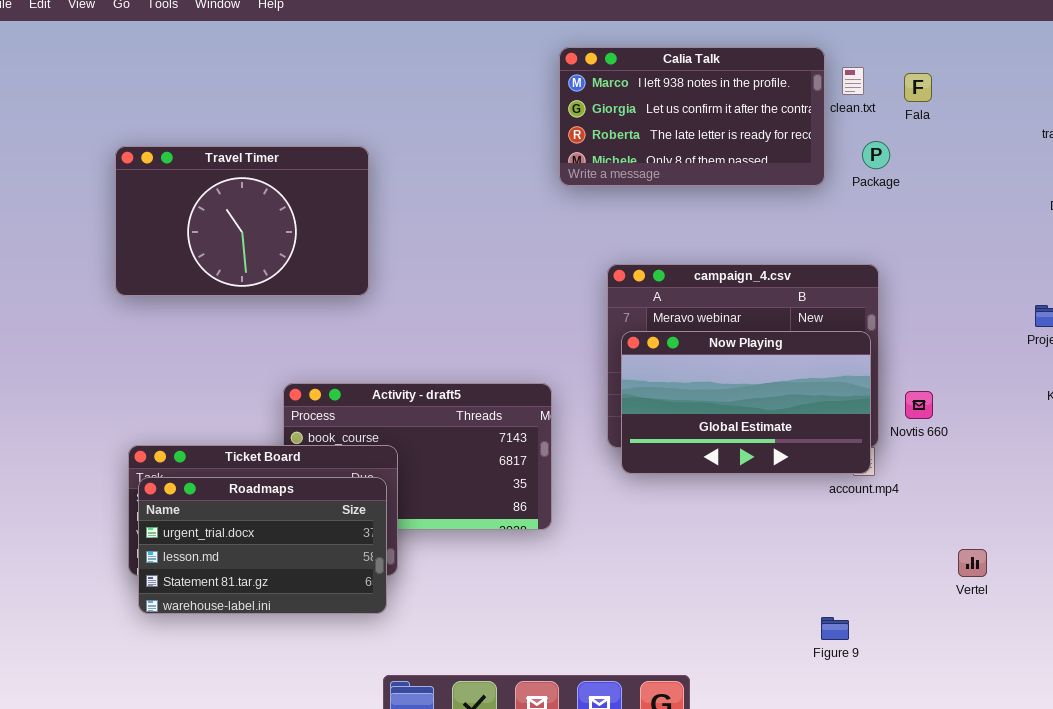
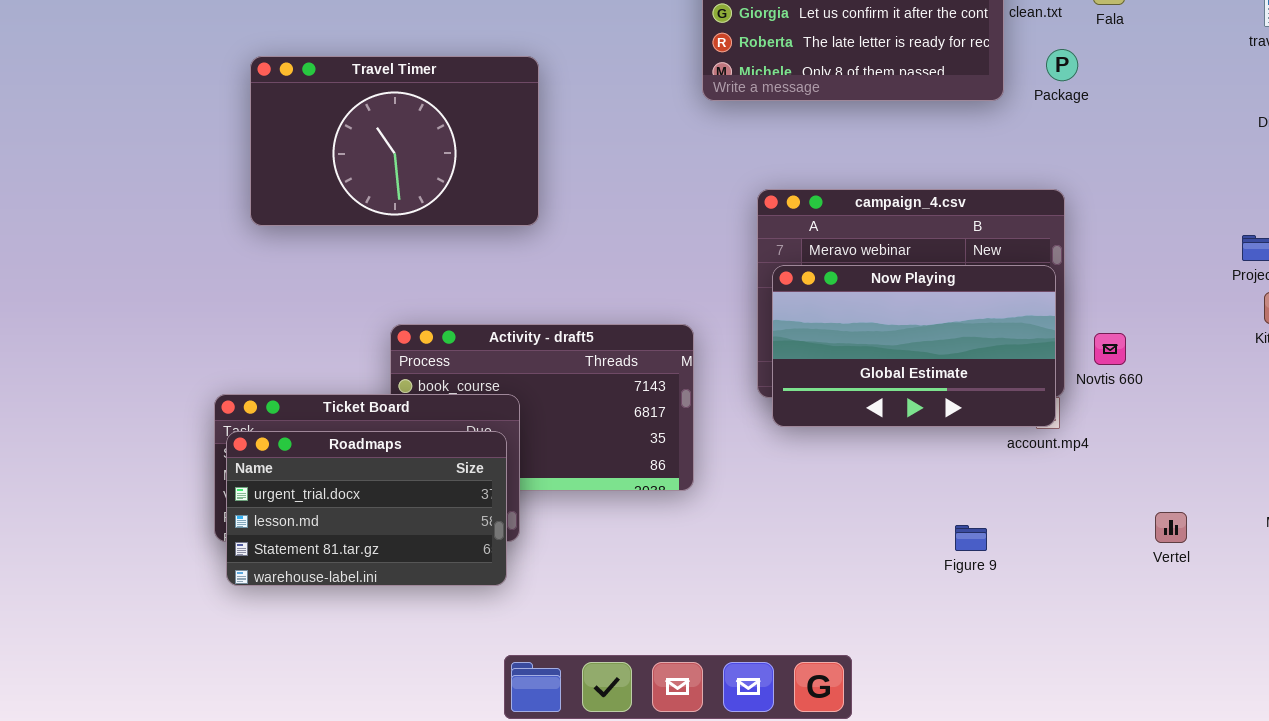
Travel Timer: [115,146,369,296] -> [250,56,539,226], moved
Figure 9: [821,617,849,640] -> [955,525,987,551], moved

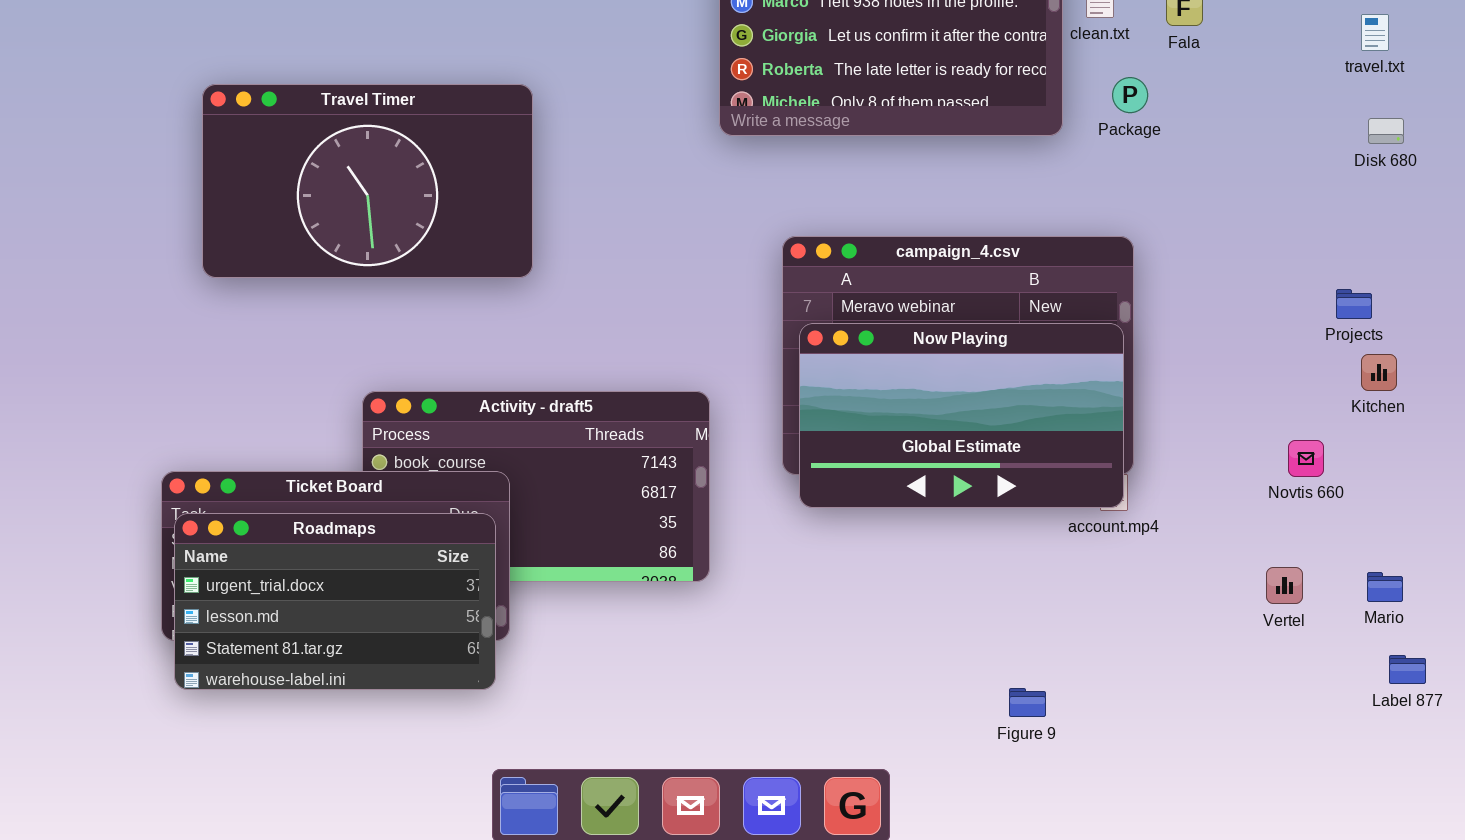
Novtis 660: [1094,333,1126,365] -> [1288,440,1324,477], moved
Vertel: [1155,512,1187,543] -> [1266,567,1303,604], moved
Figure 9: [955,525,987,551] -> [1009,688,1046,717], moved

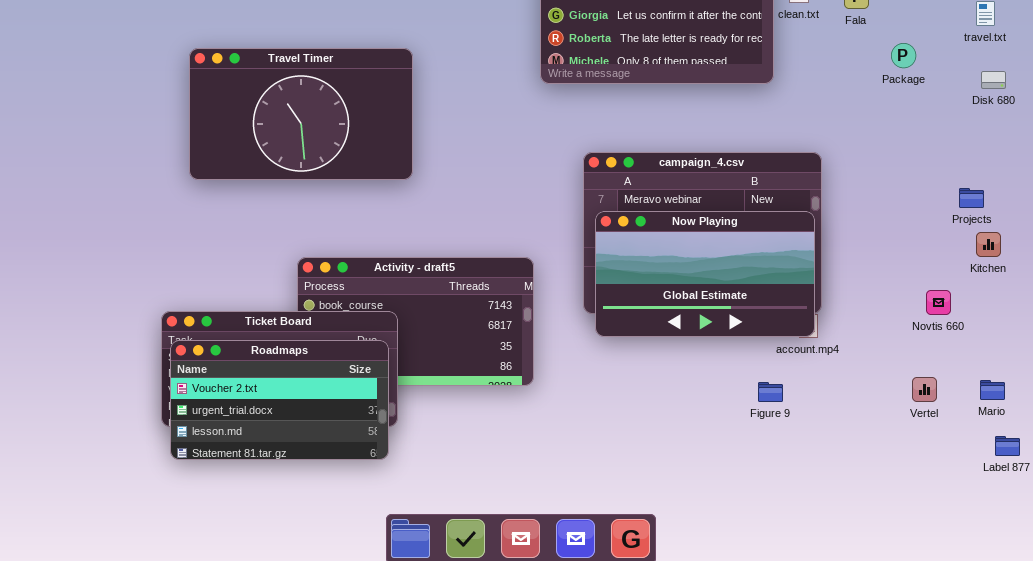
Package: [1112,77,1148,113] -> [891,43,916,68], moved
Roadmaps: [174,513,496,690] -> [170,340,389,460], scrolled up 1 row
Figure 9: [1009,688,1046,717] -> [758,382,783,402], moved

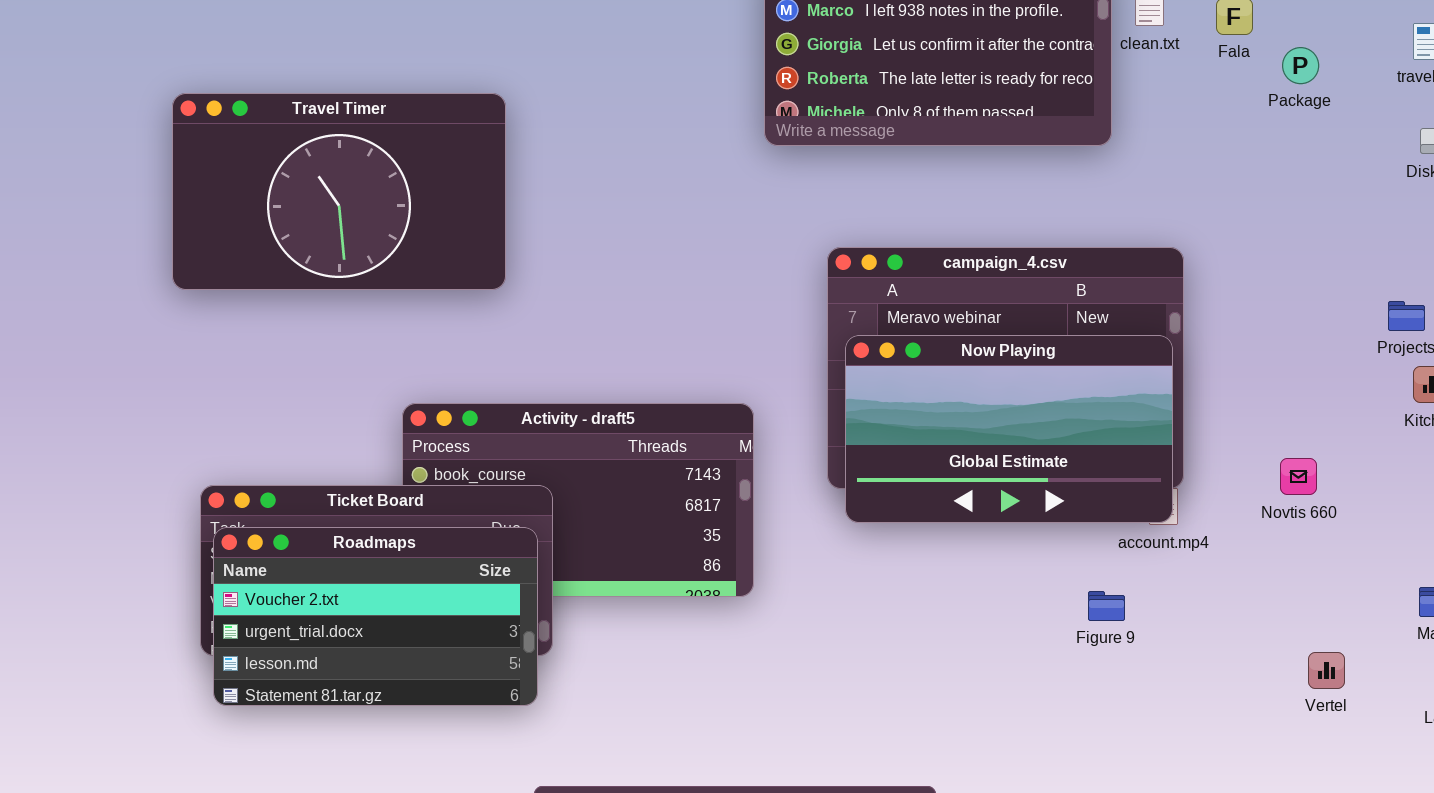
Package: [891,43,916,68] -> [1282,47,1319,84], moved
Travel Timer: [189,48,413,180] -> [172,93,506,290], moved
Novtis 660: [926,290,951,315] -> [1280,458,1317,495], moved
Vertel: [912,377,937,402] -> [1308,652,1345,689], moved

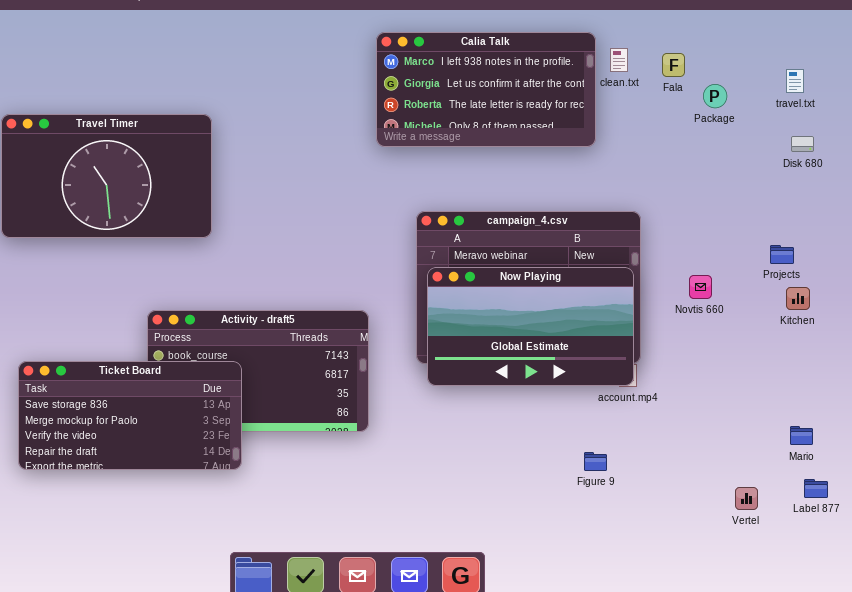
Novtis 660: [1280,458,1317,495] -> [689,275,712,299], moved
Roadmaps: [213,527,538,706] -> none, closed
Figure 9: [1088,591,1125,621] -> [584,452,607,471], moved
Vertel: [1308,652,1345,689] -> [735,487,758,510], moved

